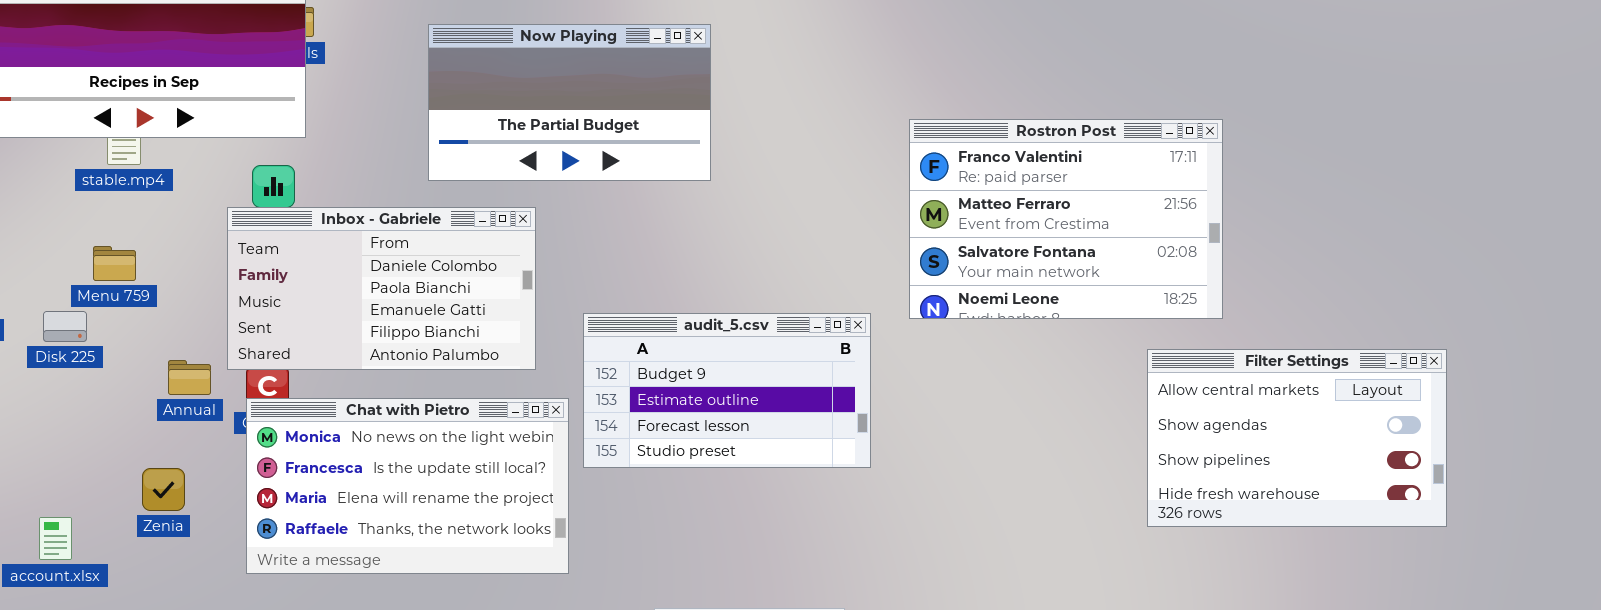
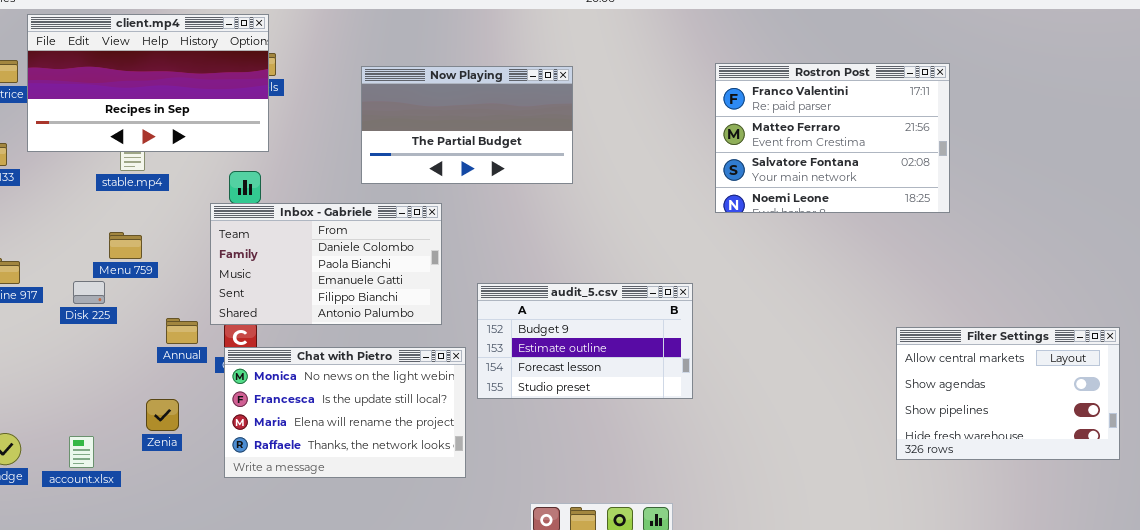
Rostron Post: [909,119,1223,319] -> [715,63,950,213], moved
Filter Settings: [1147,349,1447,527] -> [896,327,1120,460], moved

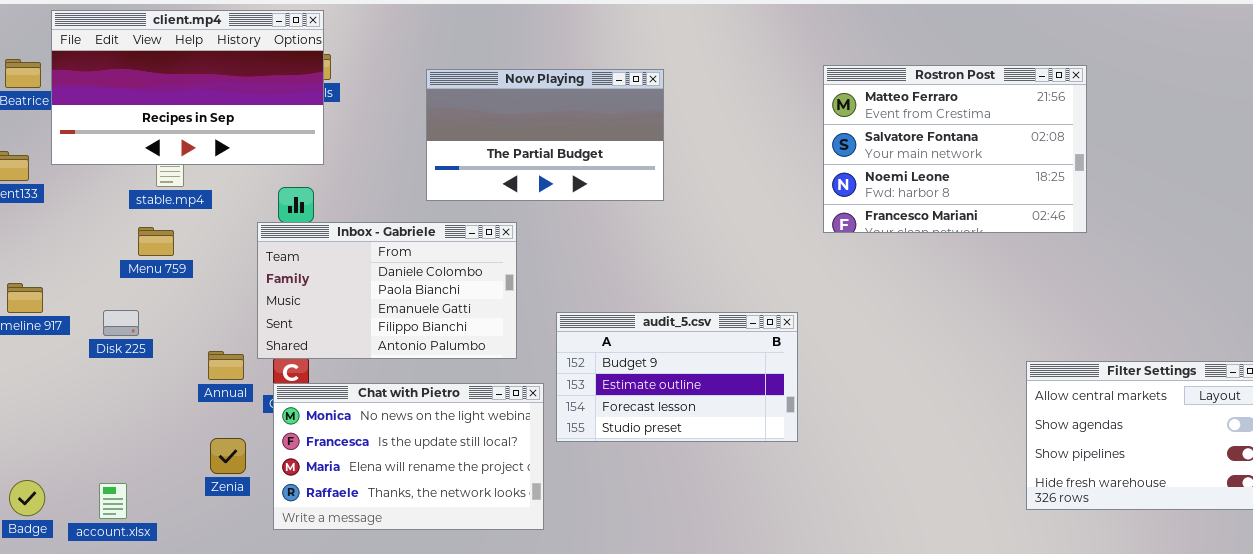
Rostron Post: [715,63,950,213] -> [823,65,1087,233], scrolled down 1 row
Menu 759: [109,232,142,259] -> [138,227,174,256], moved
Zenia: [146,399,179,431] -> [210,438,246,474], moved

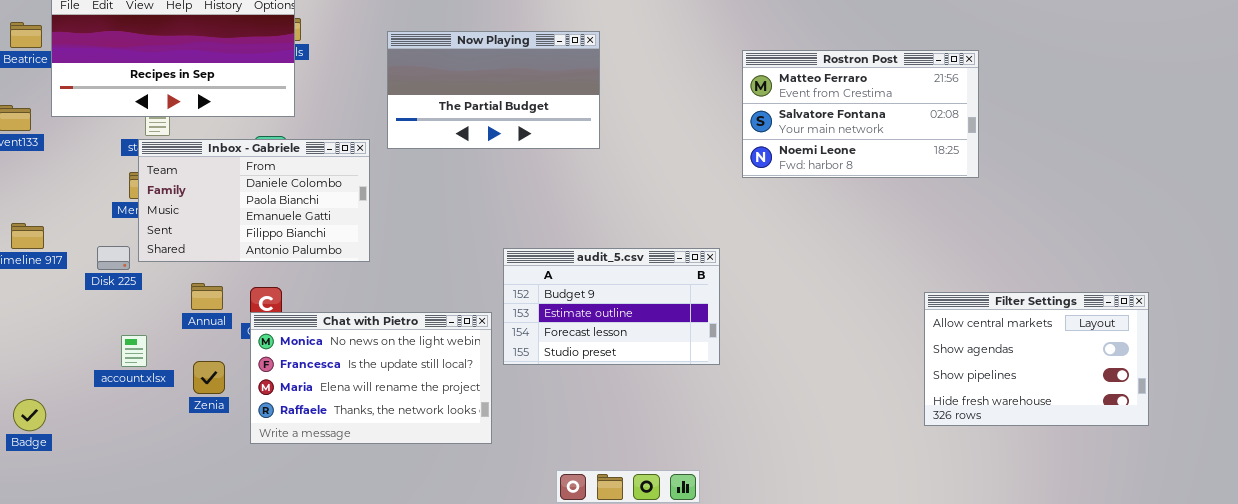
Rostron Post: [823,65,1087,233] -> [742,50,979,178], resized
Inbox - Gabriele: [257,222,517,359] -> [138,139,370,262], moved
account.xlsx: [99,483,127,519] -> [121,335,147,367], moved

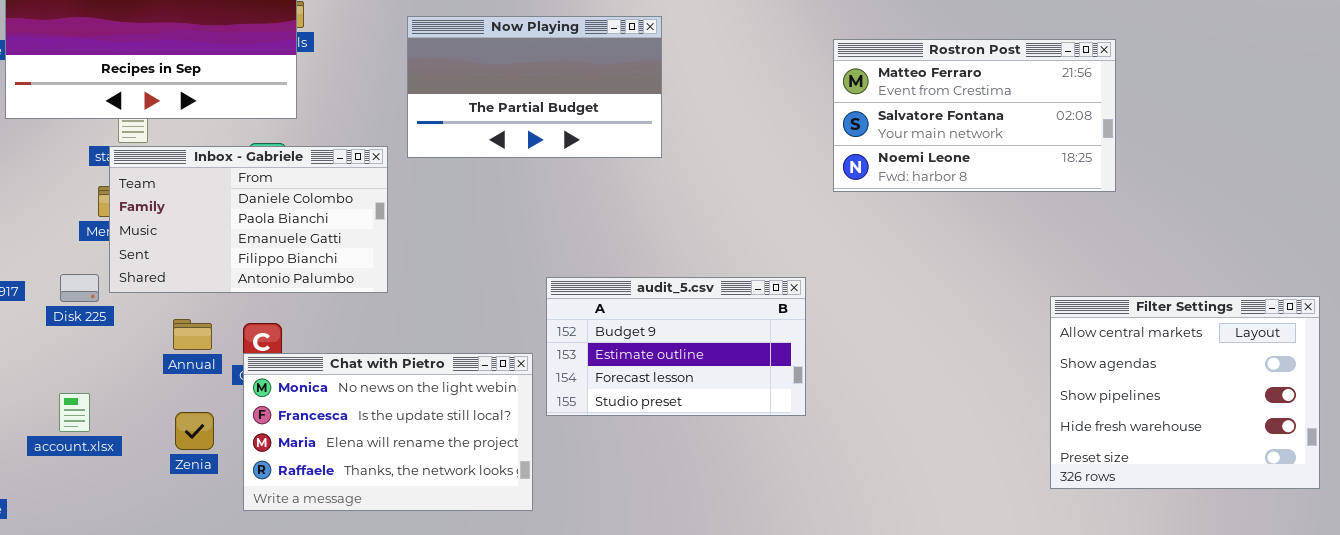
Filter Settings: [924,292,1149,426] -> [1050,296,1320,489], resized
account.xlsx: [121,335,147,367] -> [59,393,90,432], moved

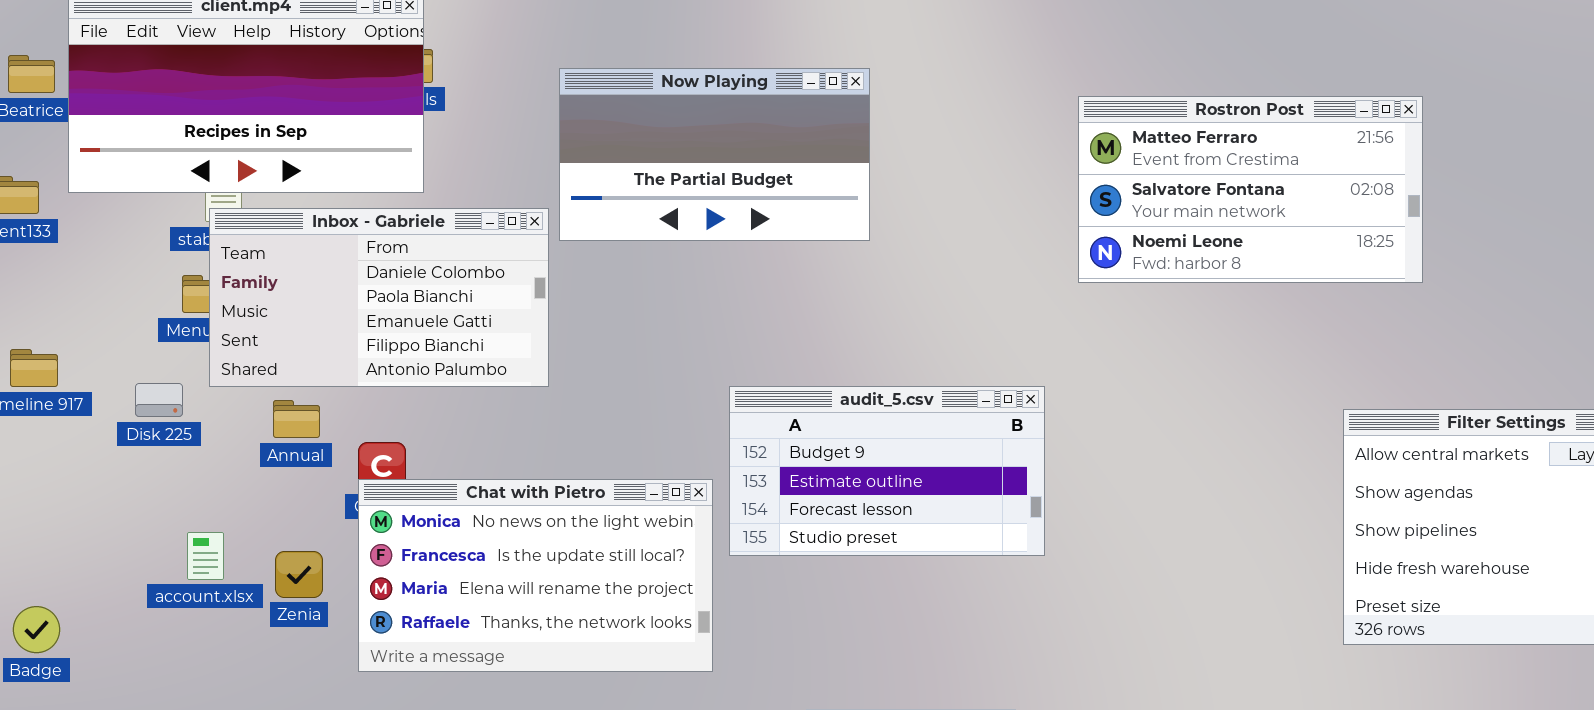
Inbox - Gabriele: [109,146,388,293] -> [209,208,549,387], moved
Annual: [173,319,212,350] -> [273,400,320,438], moved
account.xlsx: [59,393,90,432] -> [187,532,224,580], moved

